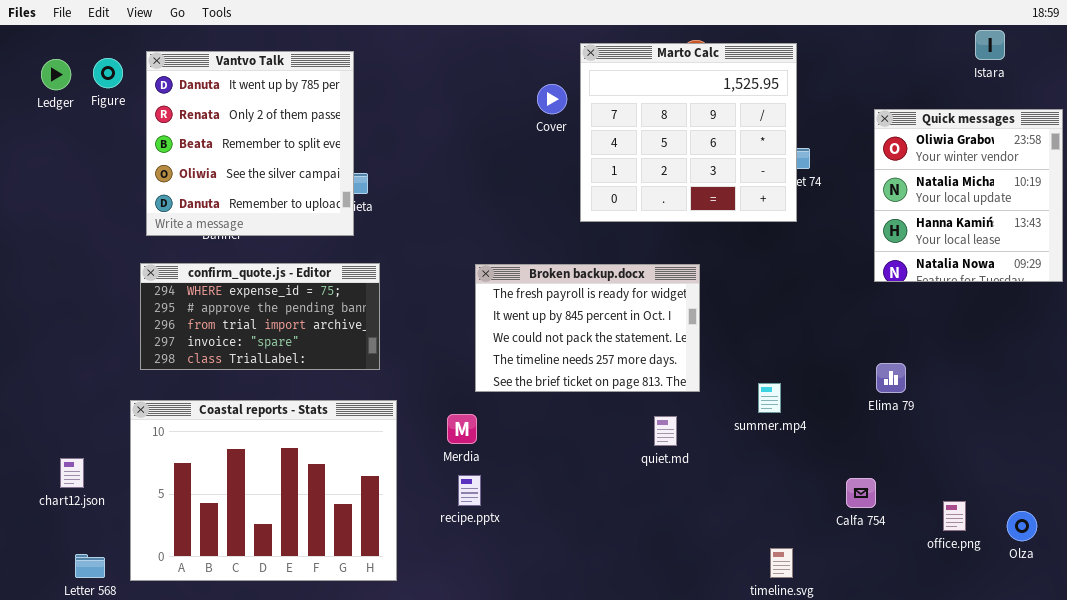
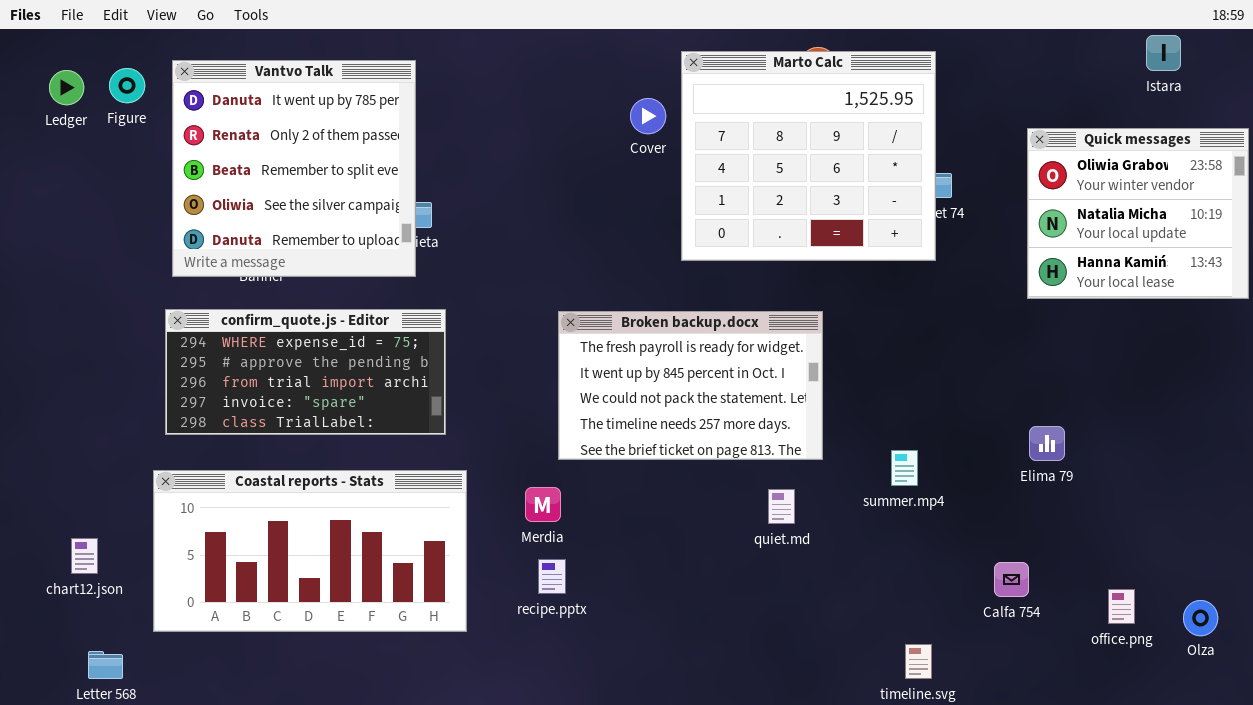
Quick messages: [874,109,1063,282] -> [1027,128,1249,299], resized
Coastal reports - Stats: [130,400,397,581] -> [153,470,467,632], resized

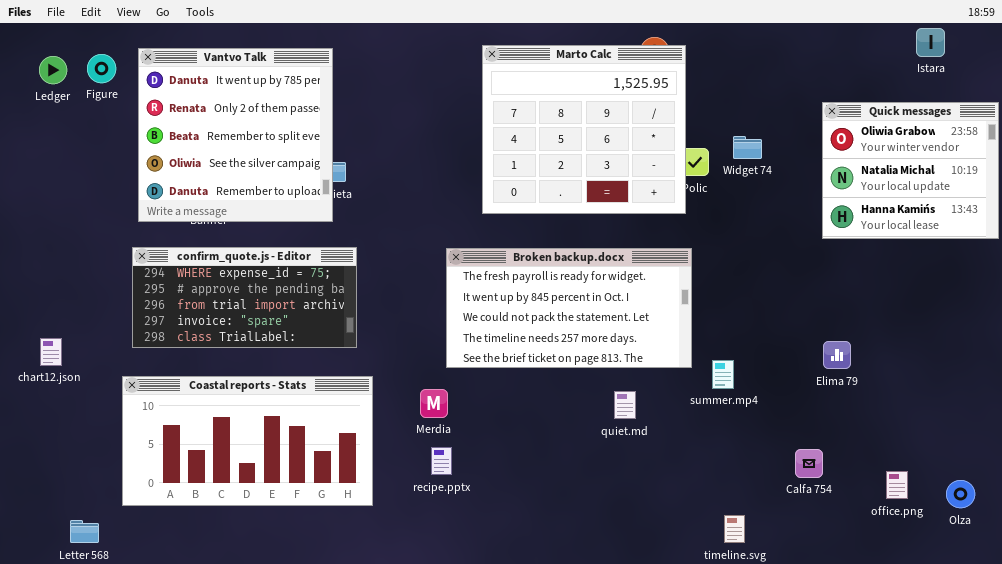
Marto Calc: [681,51,936,261] -> [482,45,686,214], moved
Broken backup.docx: [558,311,823,460] -> [446,248,692,368], resized
chart12.json: [71,538,98,574] -> [40,338,62,366], moved

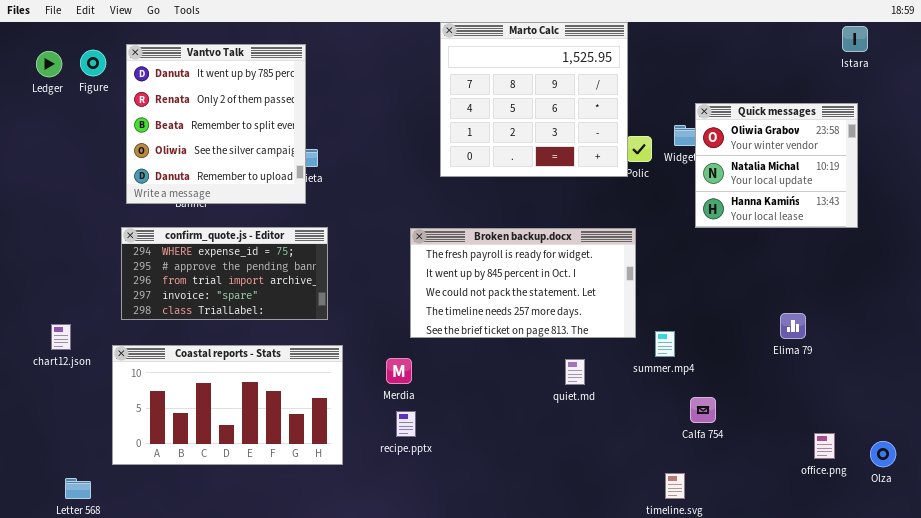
Marto Calc: [482,45,686,214] -> [440,22,628,177], moved
Quick messages: [822,102,999,239] -> [695,103,858,228], moved
chart12.json: [40,338,62,366] -> [51,324,71,350], moved
Elima 79: [823,341,851,369] -> [780,313,806,339], moved
Calfa 754: [795,449,823,478] -> [690,397,716,423], moved

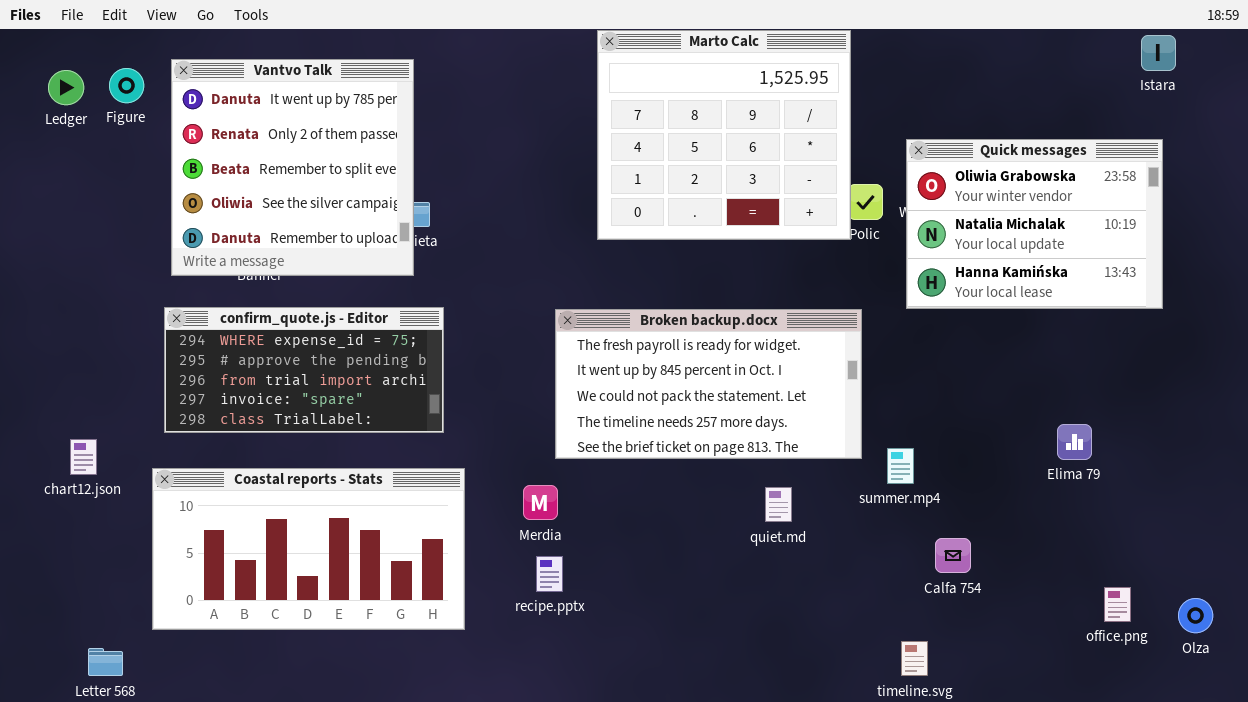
Quick messages: [695,103,858,228] -> [906,139,1163,309], resized

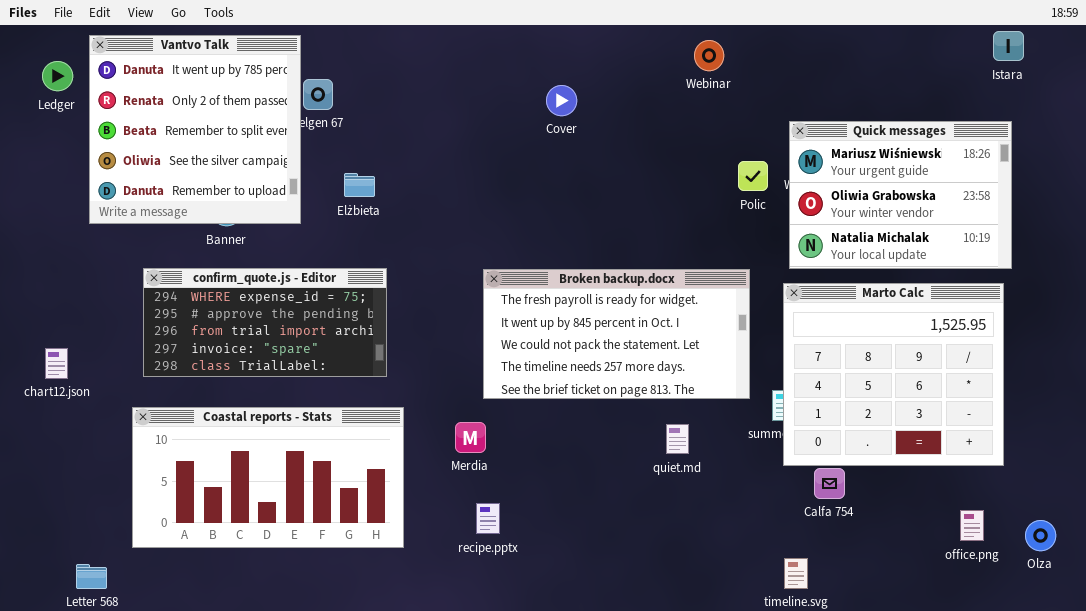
Marto Calc: [597,30,851,240] -> [783,283,1004,466], moved
Vantvo Talk: [171,59,414,276] -> [89,35,301,224], moved
Quick messages: [906,139,1163,309] -> [789,121,1012,269], scrolled up 1 row
chart12.json: [70,439,97,475] -> [45,348,68,379], moved
recipe.pptx: [536,556,563,592] -> [476,503,500,534], moved

